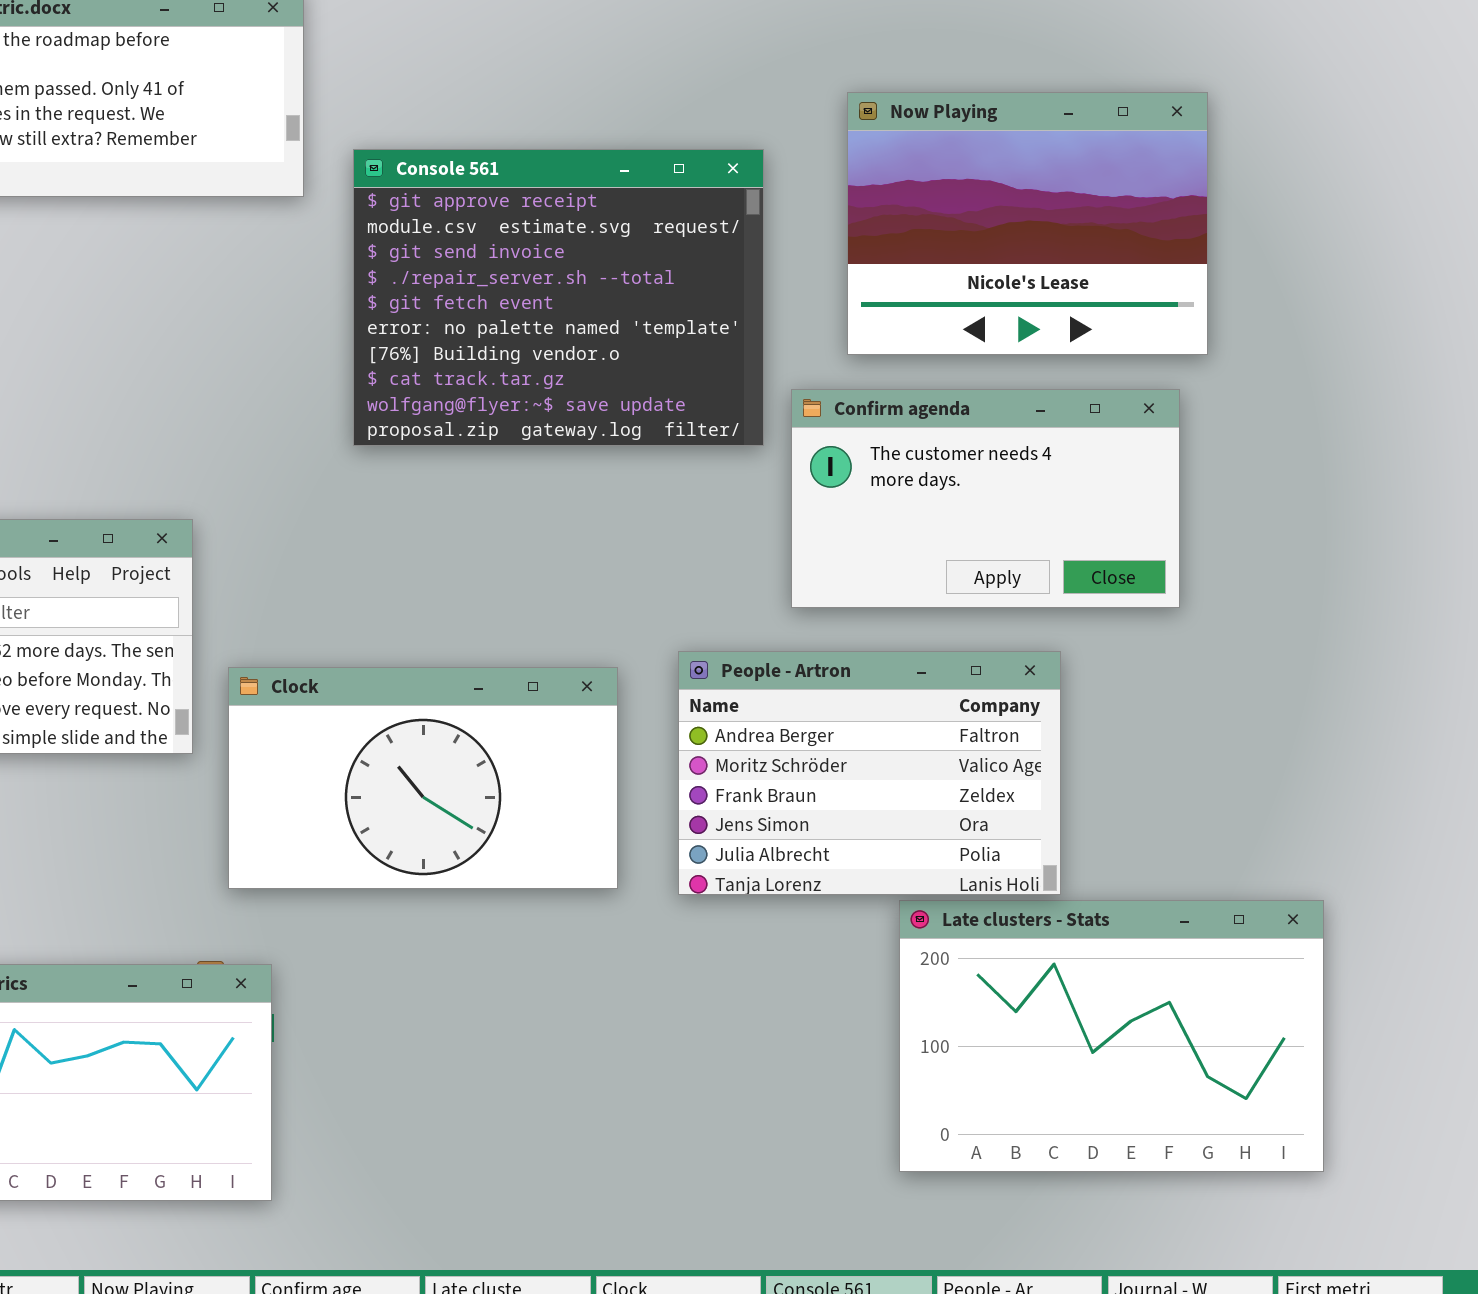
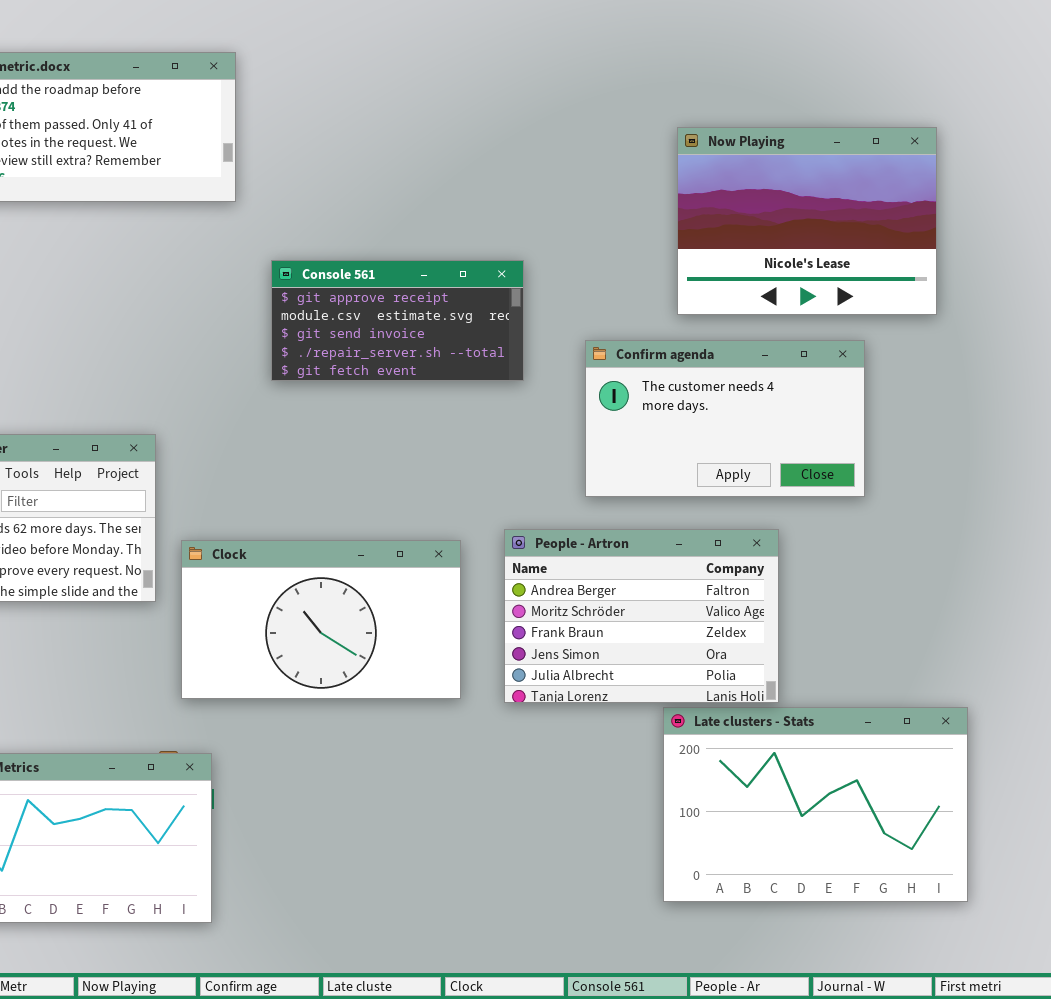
Now Playing: [847,92,1208,355] -> [677,127,937,315], moved
Console 561: [353,149,764,446] -> [271,260,524,381], resized

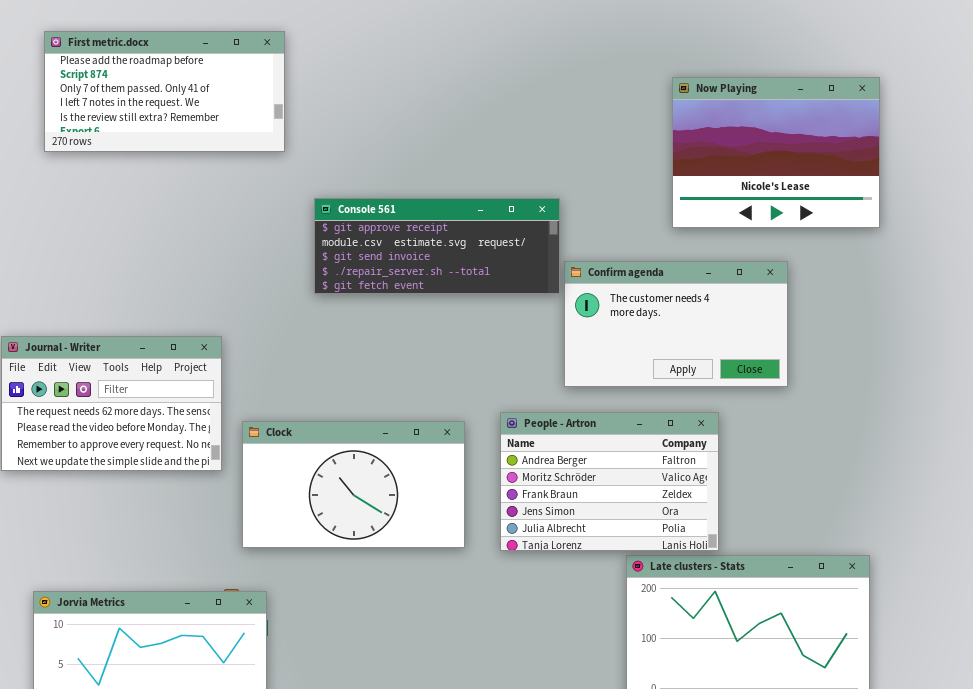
Now Playing: [677,127,937,315] -> [672,77,880,228], moved
Console 561: [271,260,524,381] -> [314,198,560,294], resized

